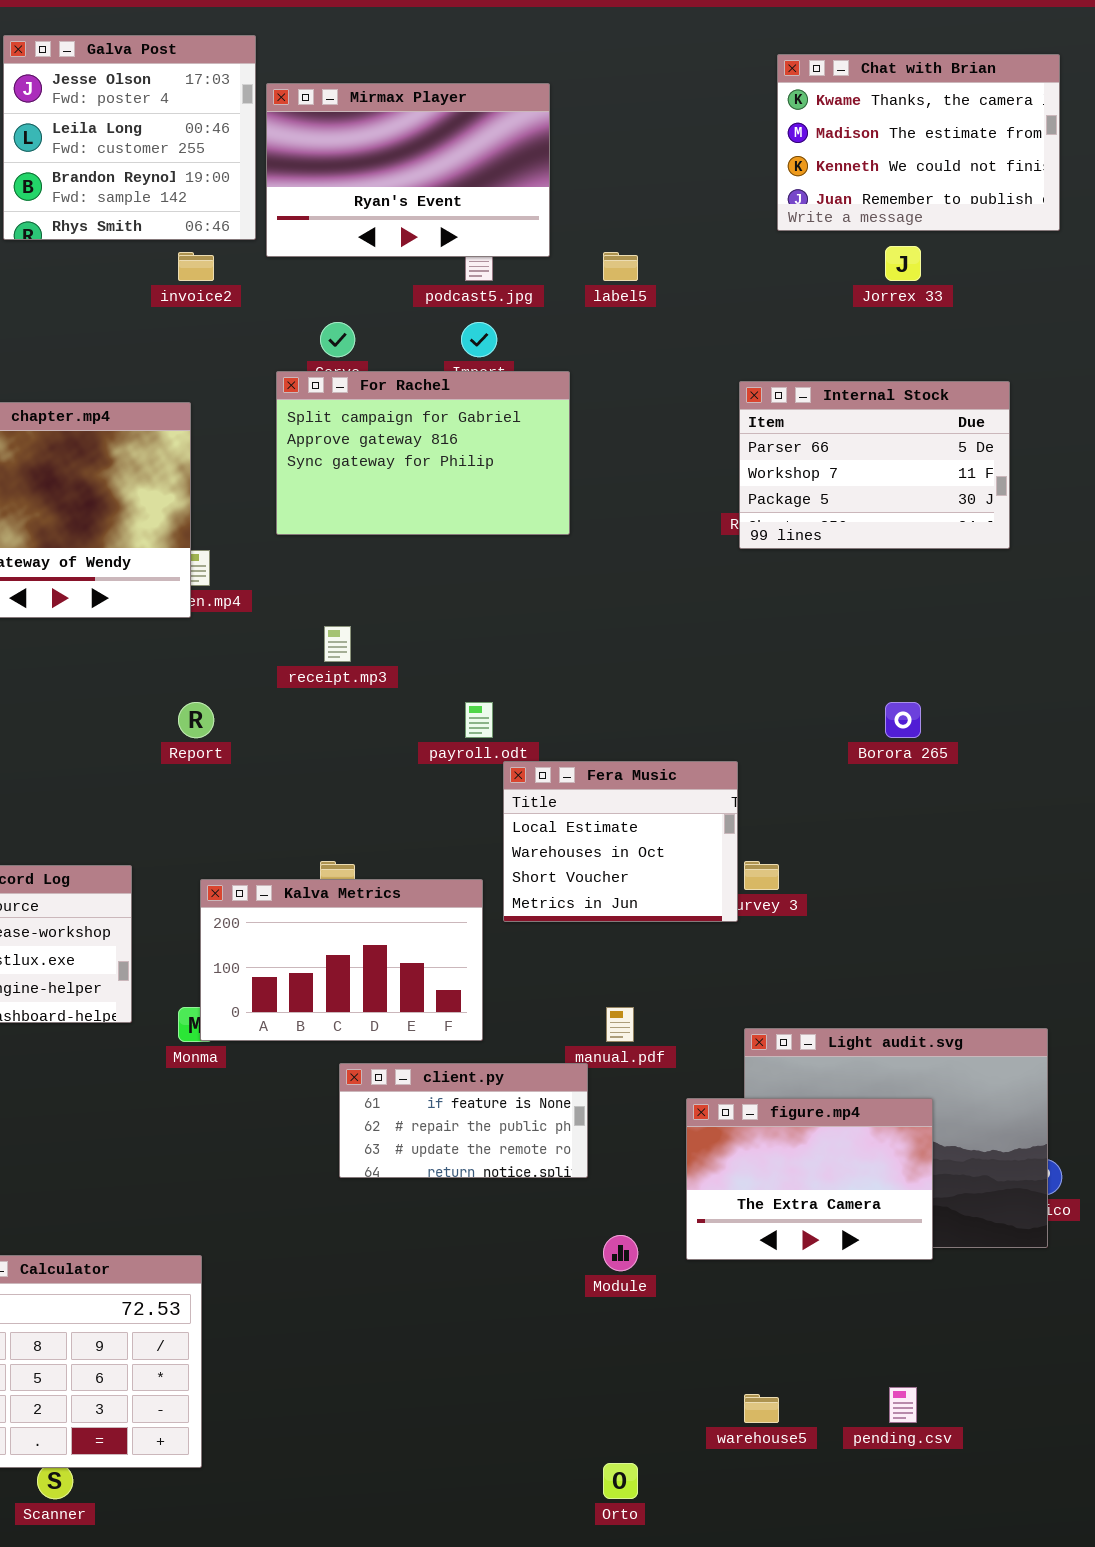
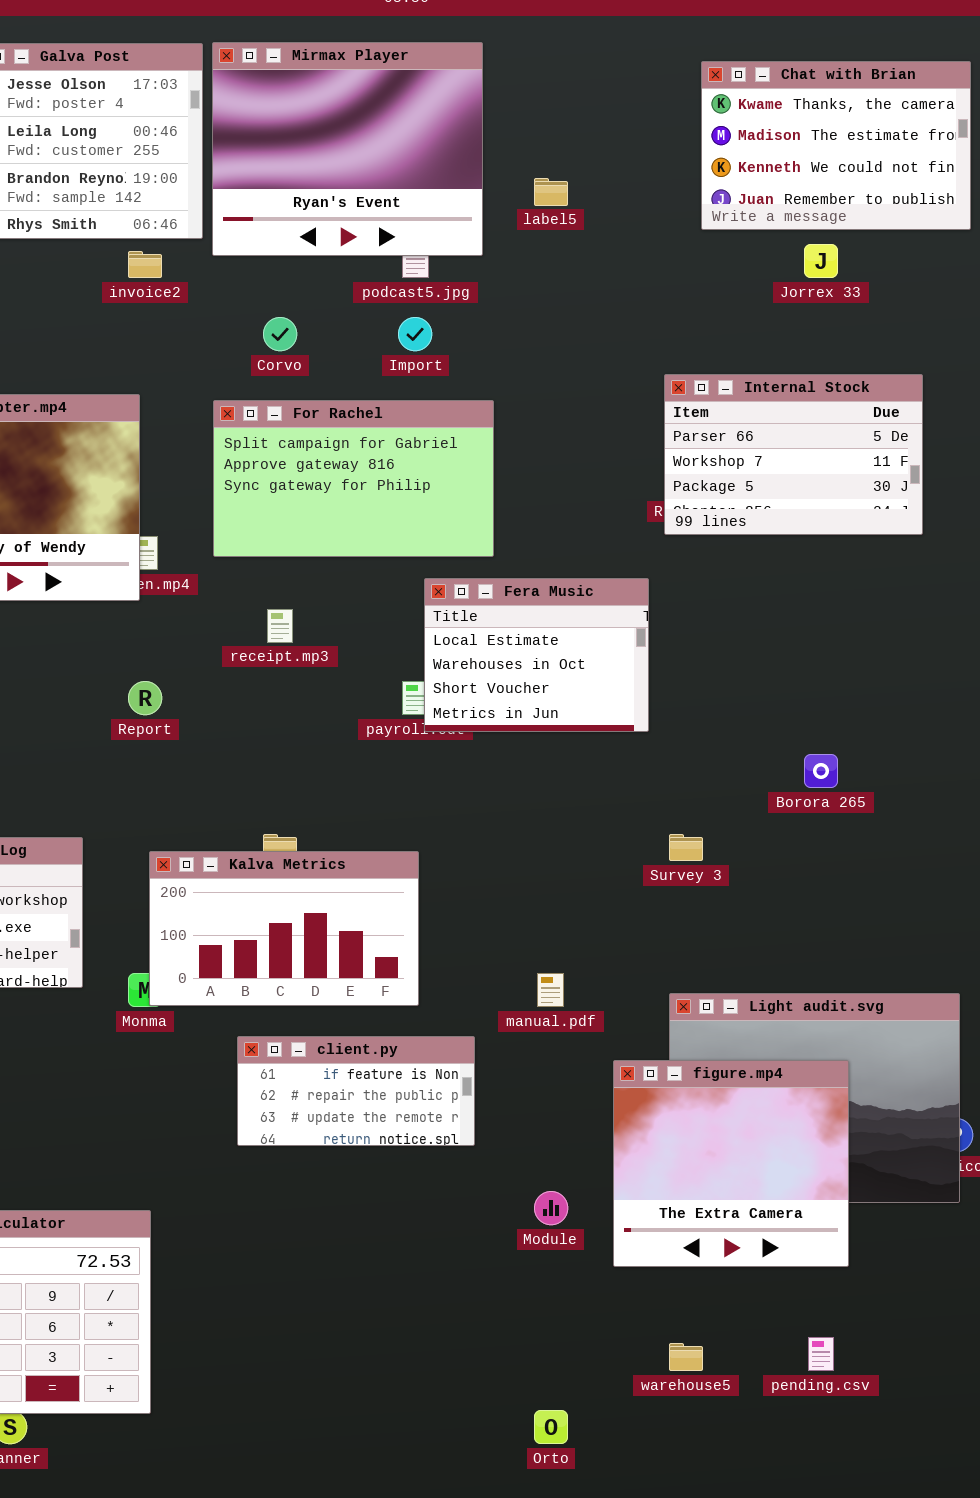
Mirmax Player: [266,83,550,257] -> [212,42,483,256], resized
label5: [603,252,638,281] -> [534,178,568,206], moved
For Rachel: [276,371,570,535] -> [213,400,494,557], moved
Borora 265: [885,702,921,738] -> [804,754,838,788], moved
Fera Music: [503,761,738,922] -> [424,578,649,732], moved
client.py: [339,1063,588,1178] -> [237,1036,475,1146], moved
figure.mp4: [686,1098,933,1260] -> [613,1060,849,1267], resized

